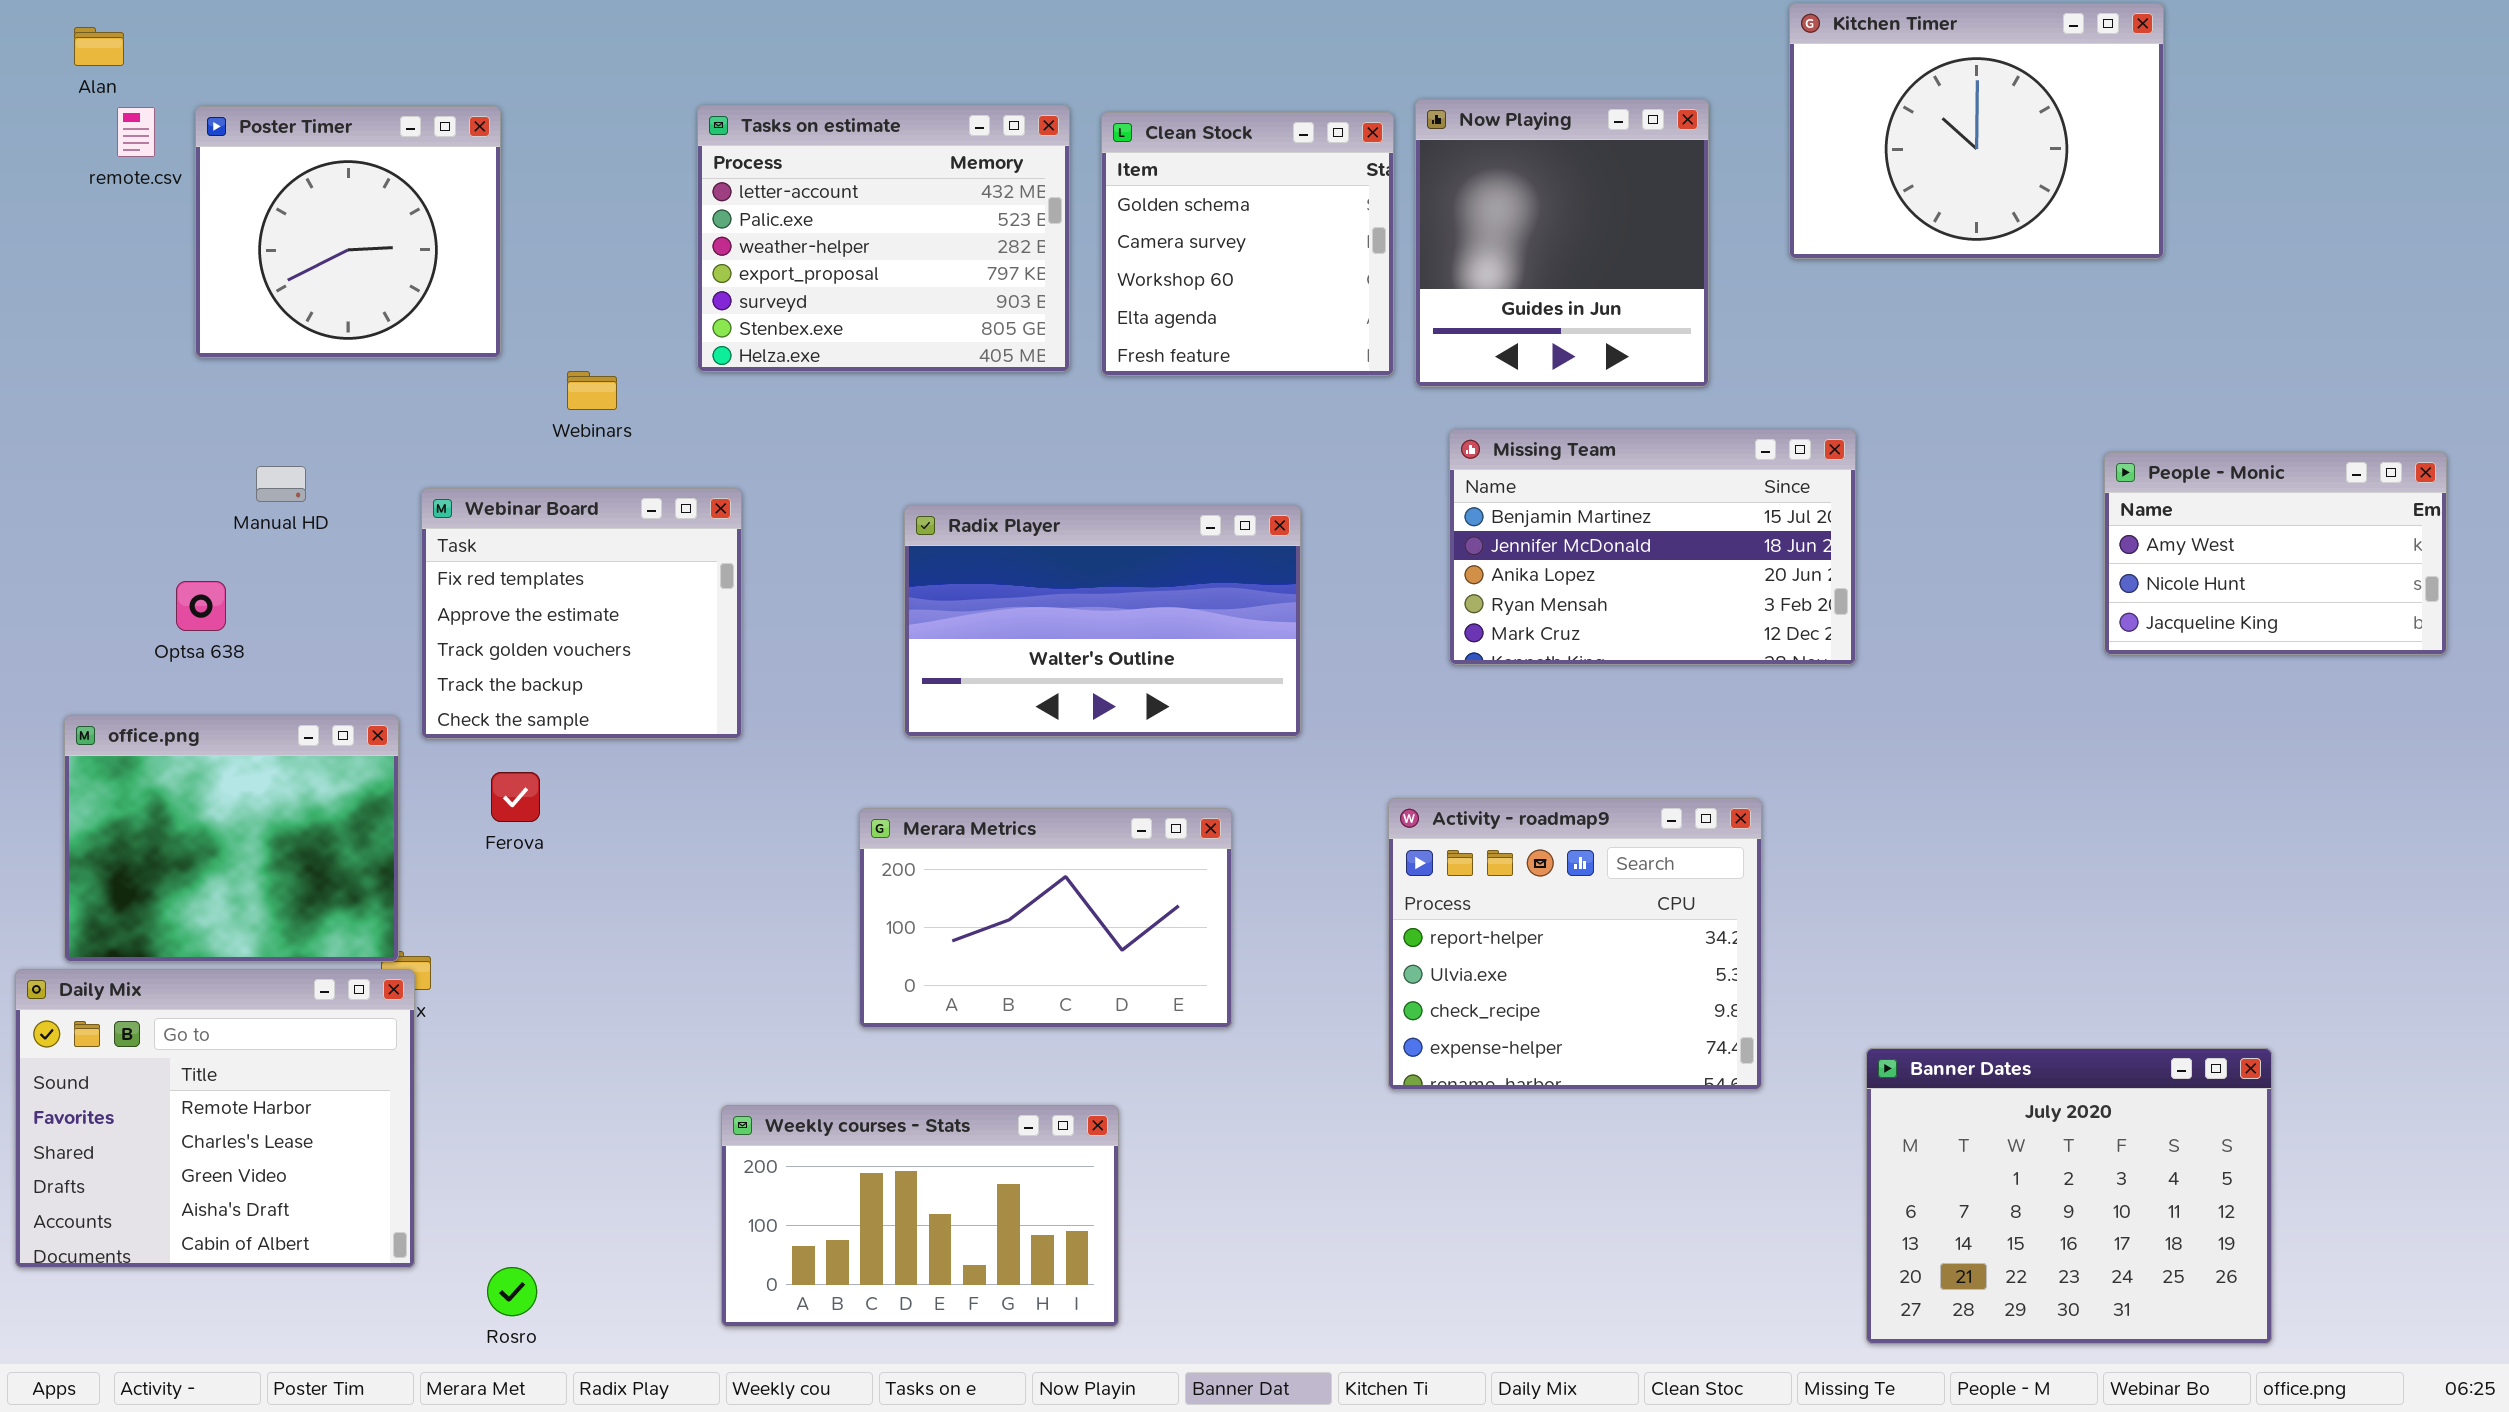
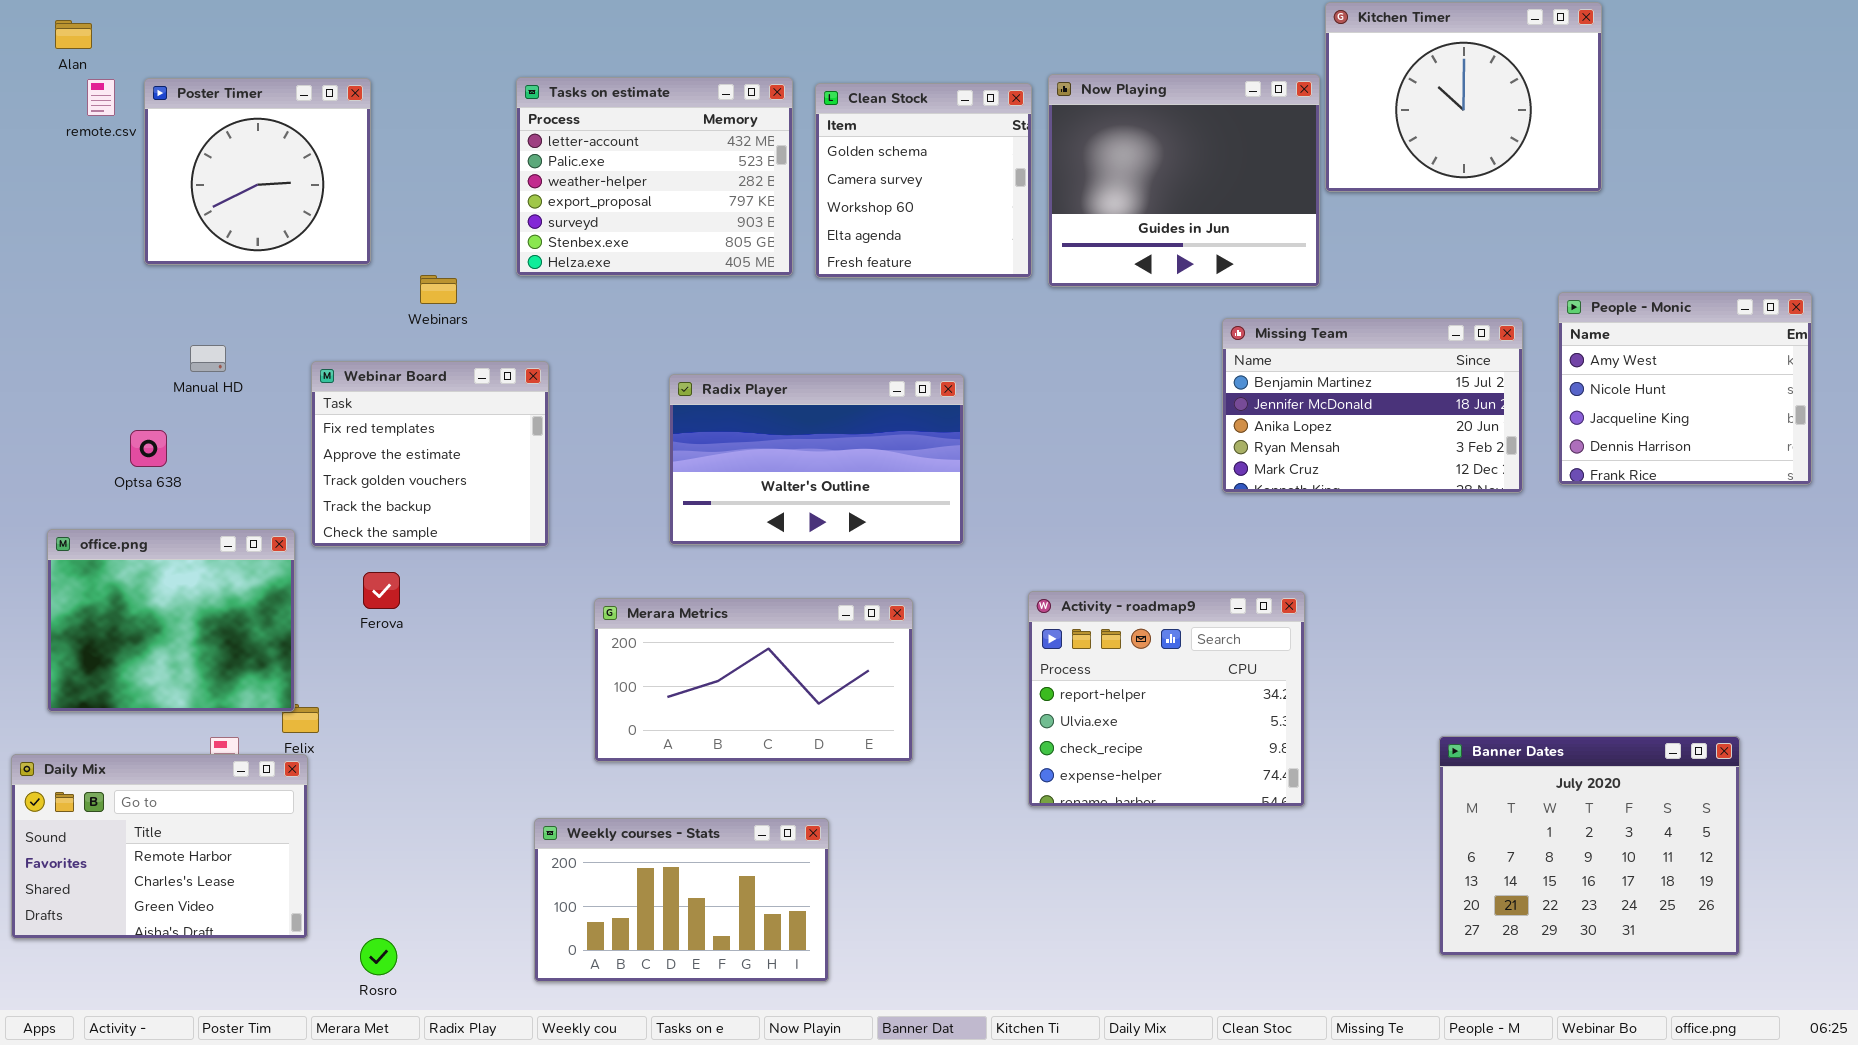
Now Playing: [1415,99,1709,387] -> [1048,74,1320,287], resized
Missing Team: [1449,429,1856,665] -> [1222,318,1523,493], moved
People - Monic: [2104,452,2447,655] -> [1558,292,1812,485], resized
Merara Metrics: [859,808,1232,1028] -> [594,598,913,762], resized
Daily Mix: [15,969,415,1268] -> [11,754,308,939], resized
Banner Dates: [1866,1048,2272,1344] -> [1439,736,1740,956], moved

